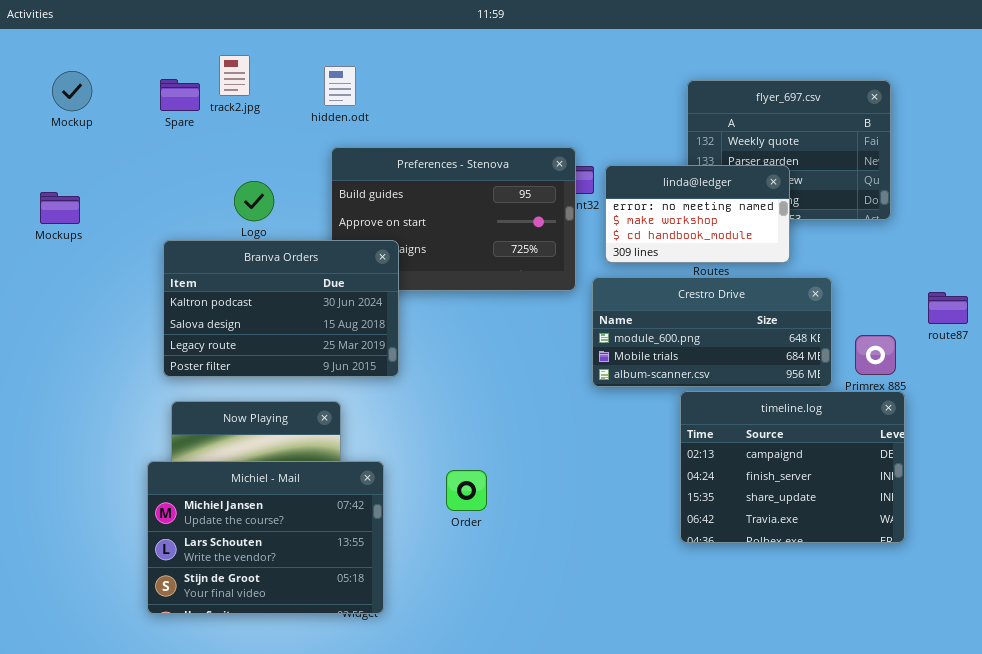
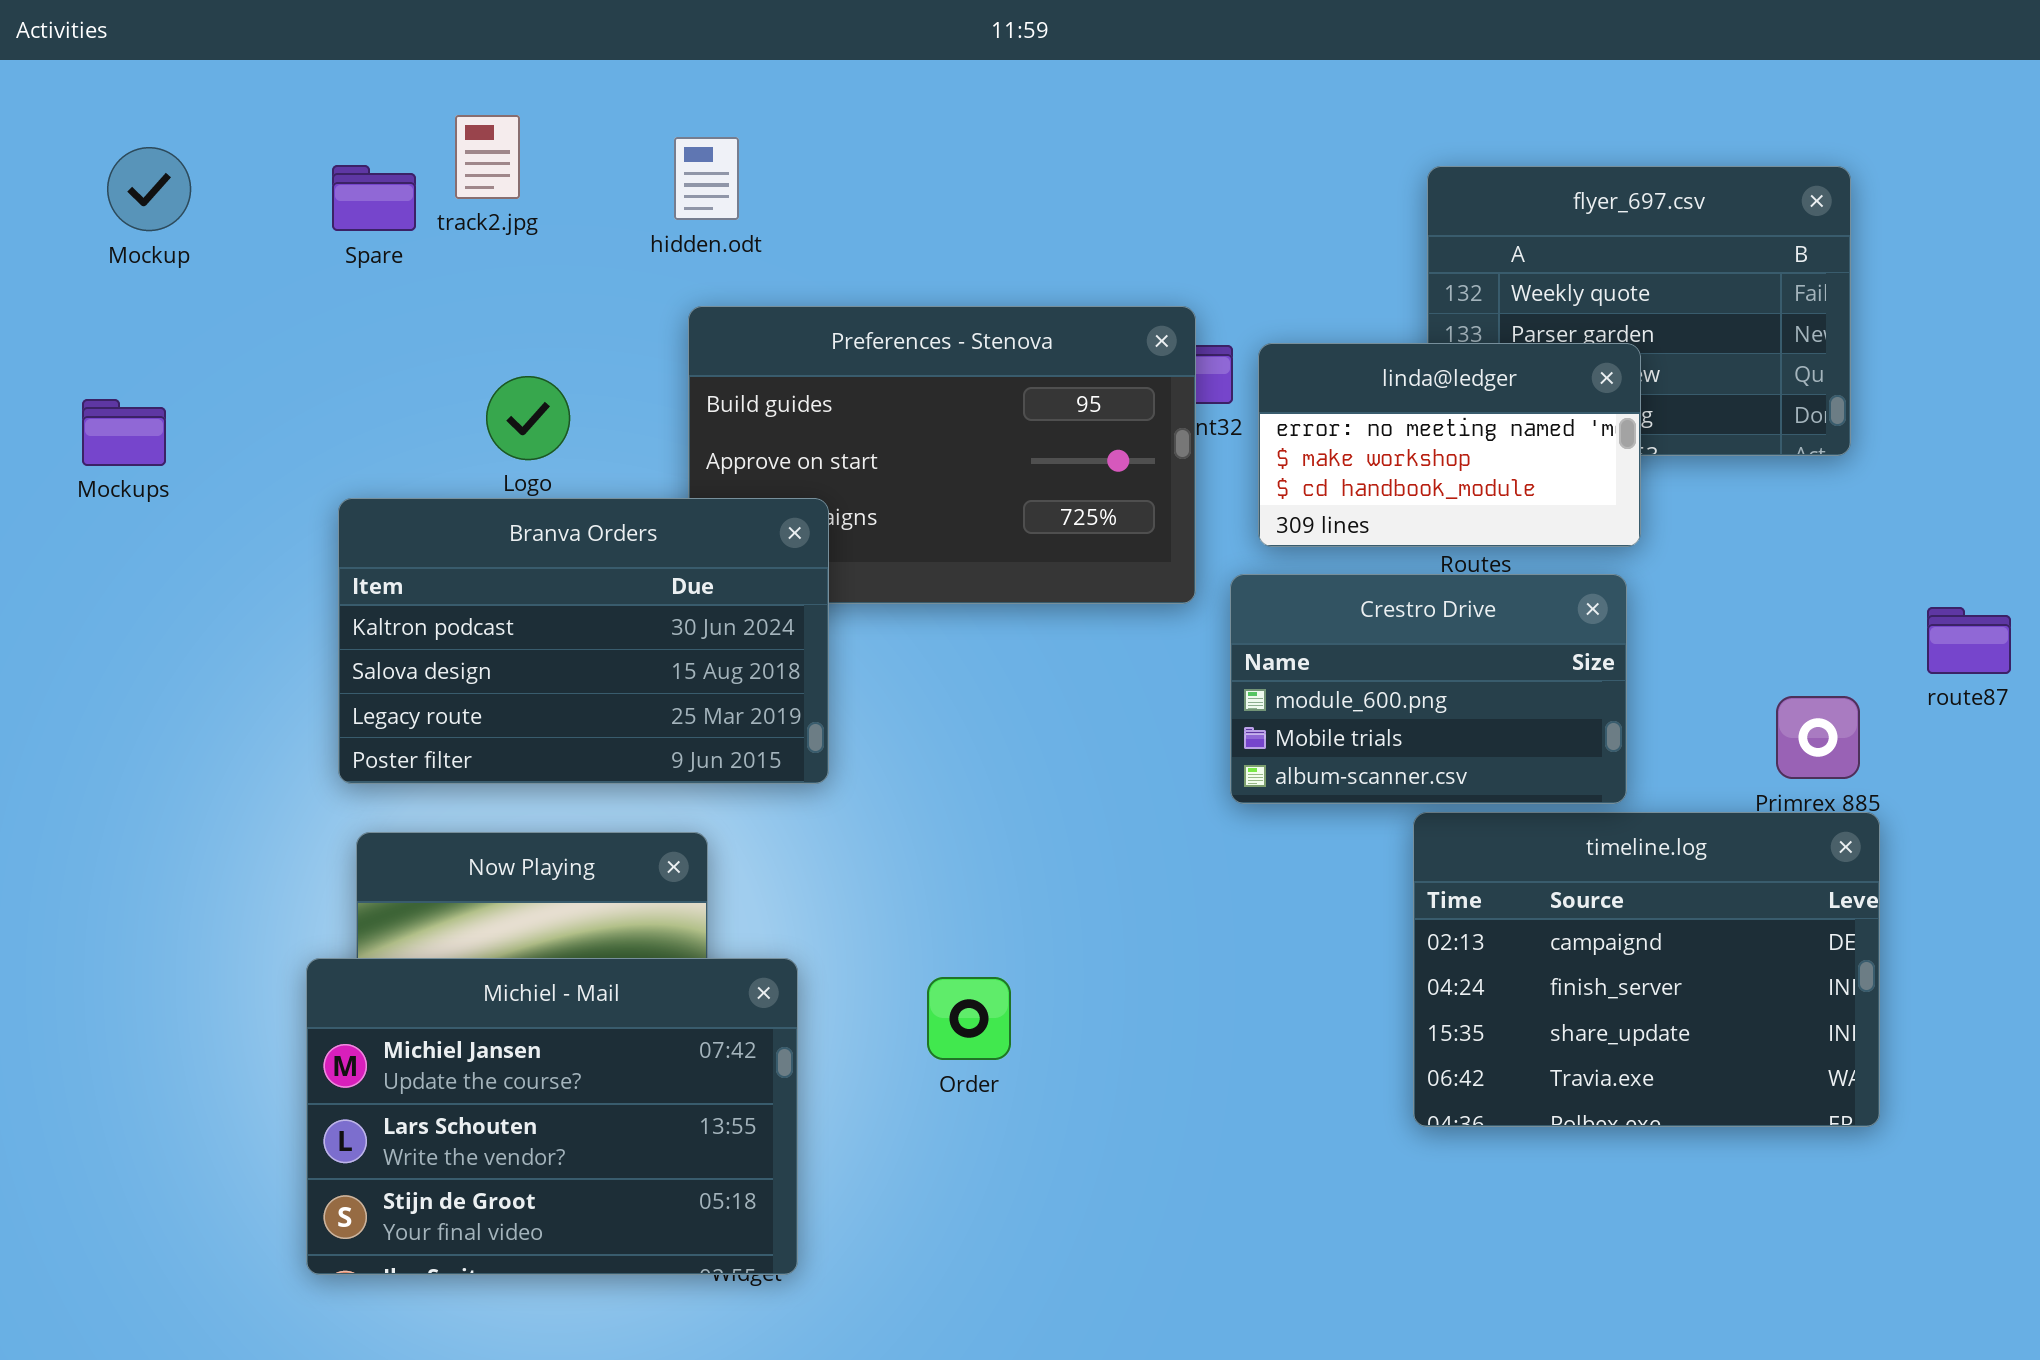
Crestro Drive: [592,277,832,387] -> [1230,574,1627,804], resized

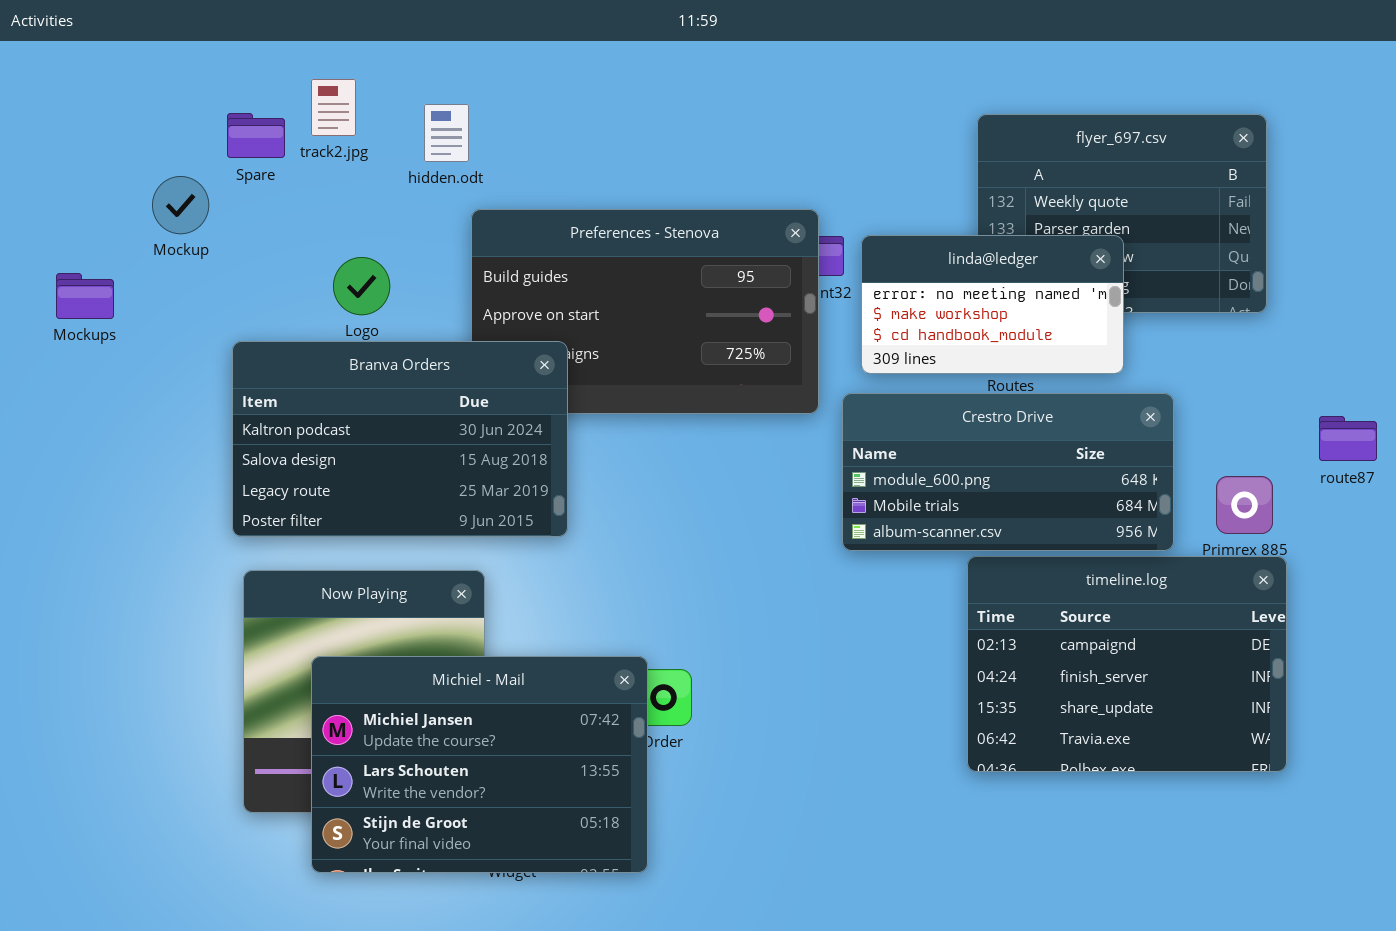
hidden.odt: [674,137,739,220] -> [424,104,469,162], moved
Mockup: [107,147,191,231] -> [152,176,209,234], moved
Crestro Drive: [1230,574,1627,804] -> [842,393,1174,551], resized
Michiel - Mail: [306,958,798,1275] -> [311,656,648,873], moved

